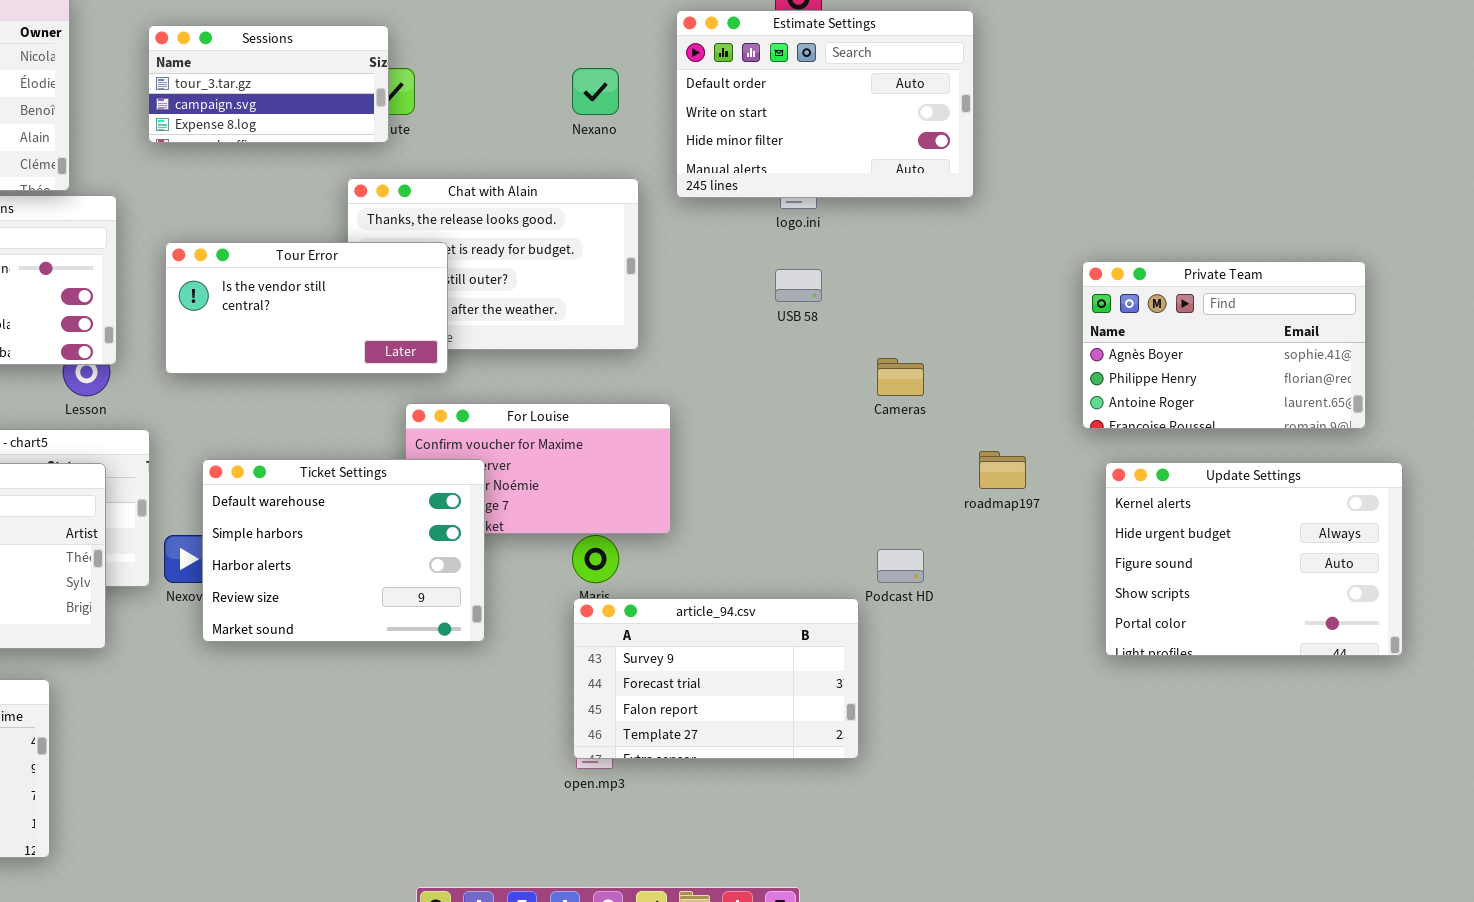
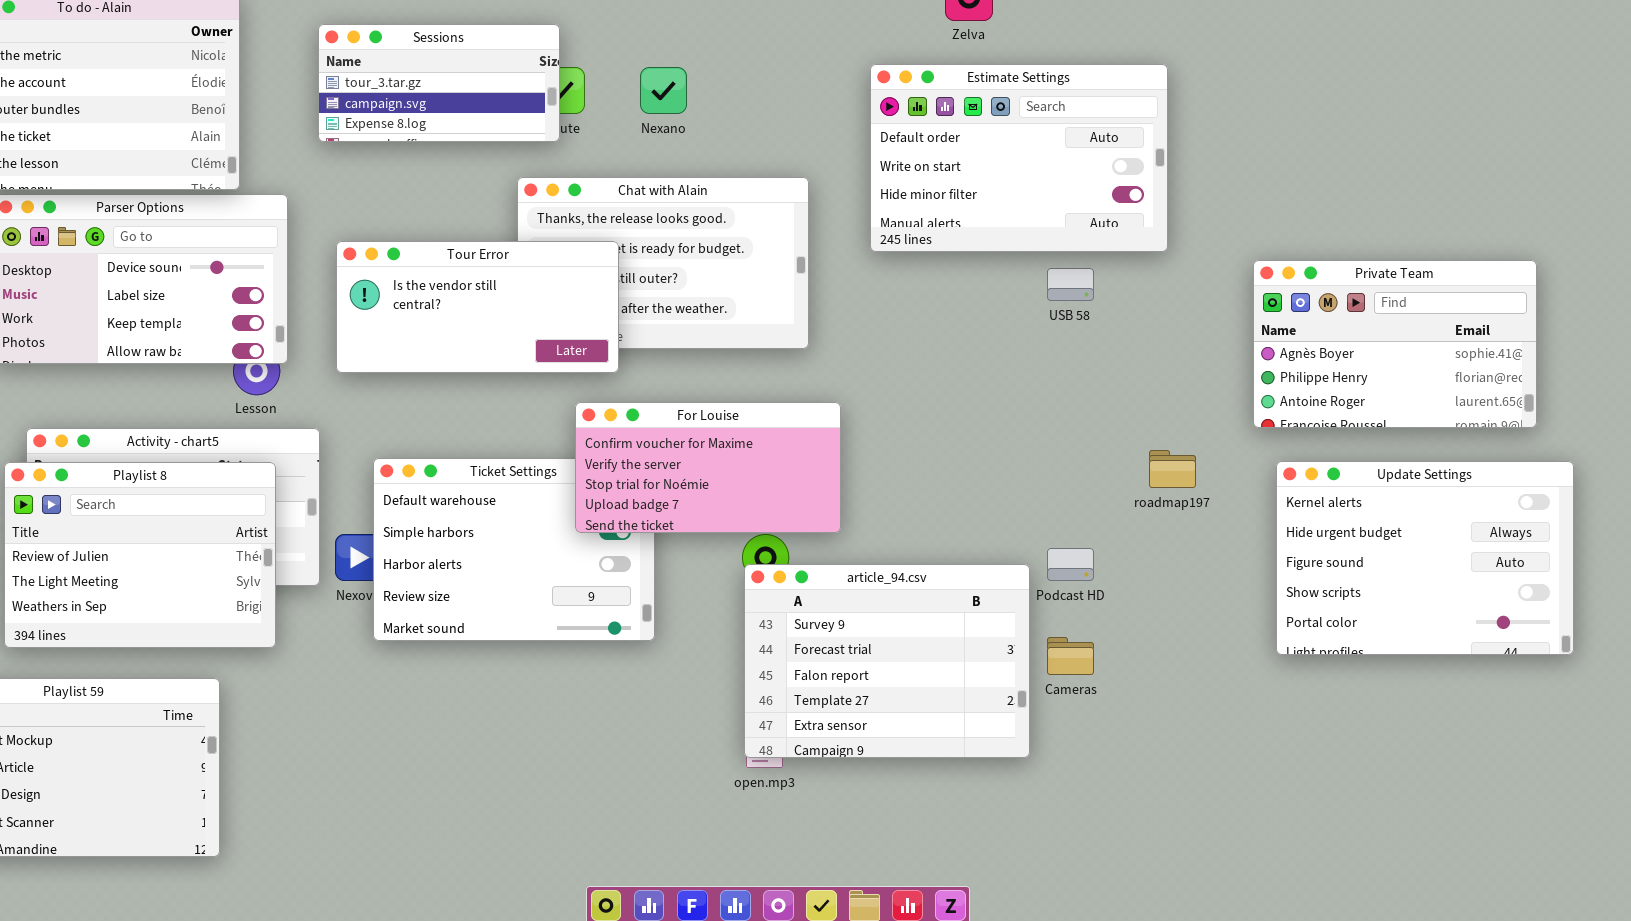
Estimate Settings: [676,10,974,198] -> [870,64,1168,252], moved
Nexano: [572,68,619,115] -> [640,67,687,114], moved
USB 58: [775,269,822,302] -> [1047,268,1094,301], moved
Cameras: [877,358,924,396] -> [1047,637,1094,675], moved
For Louise: [405,403,671,534] -> [575,402,841,533], raised
article_94.csv: [573,598,859,759] -> [744,564,1030,758], resized

